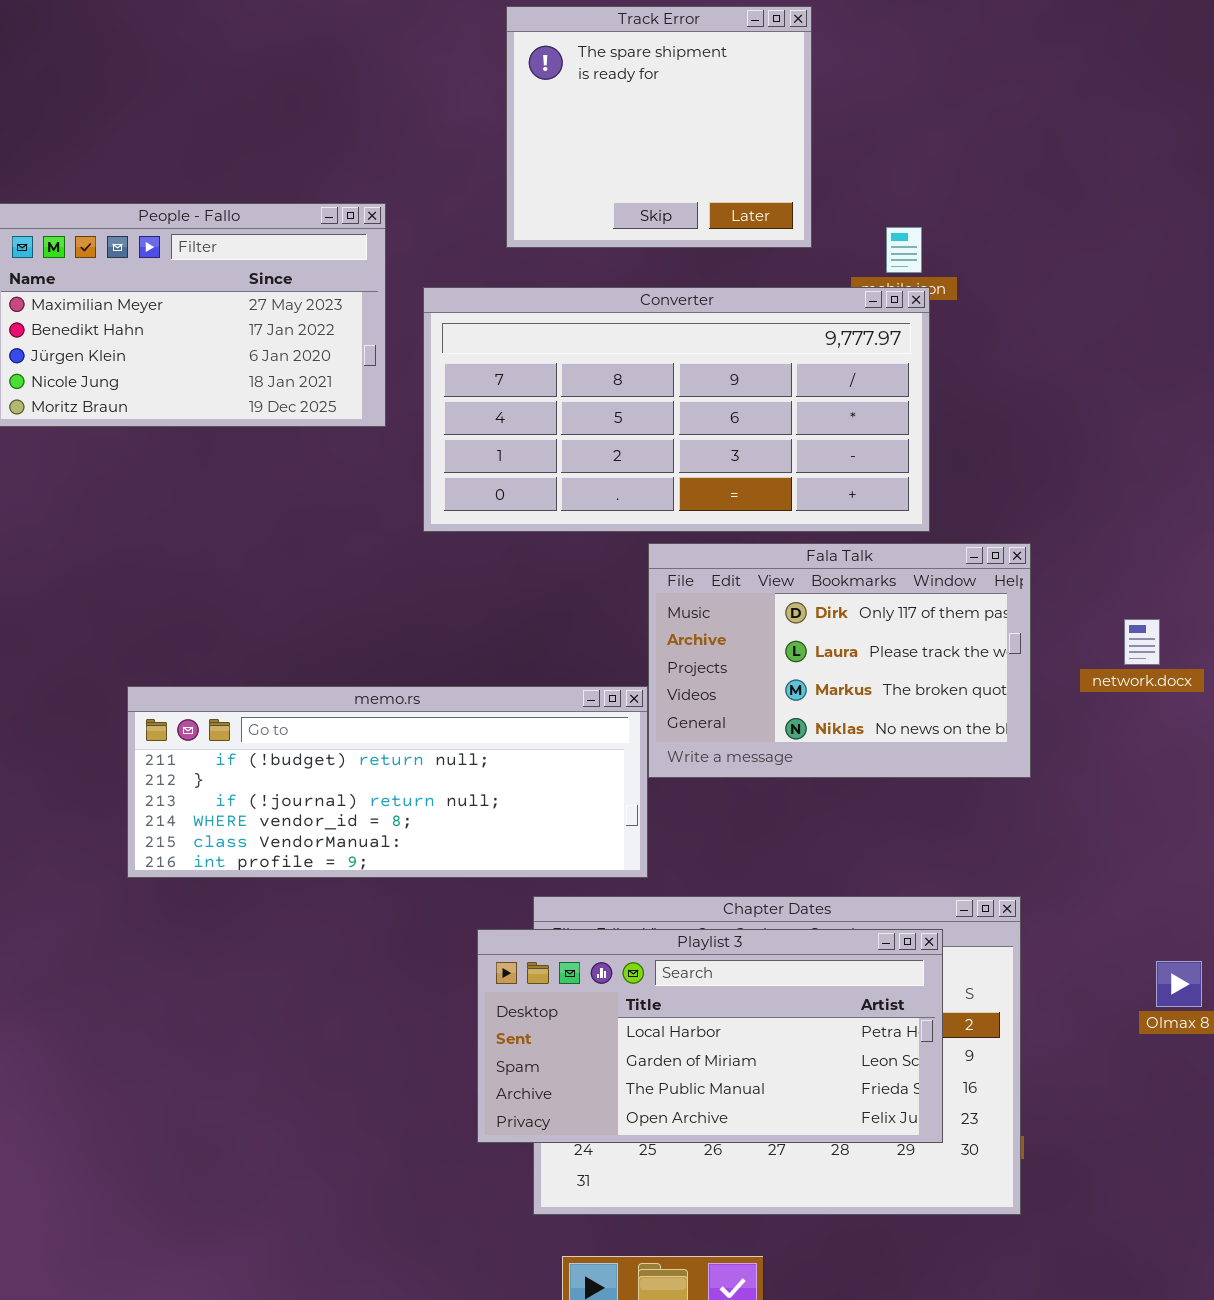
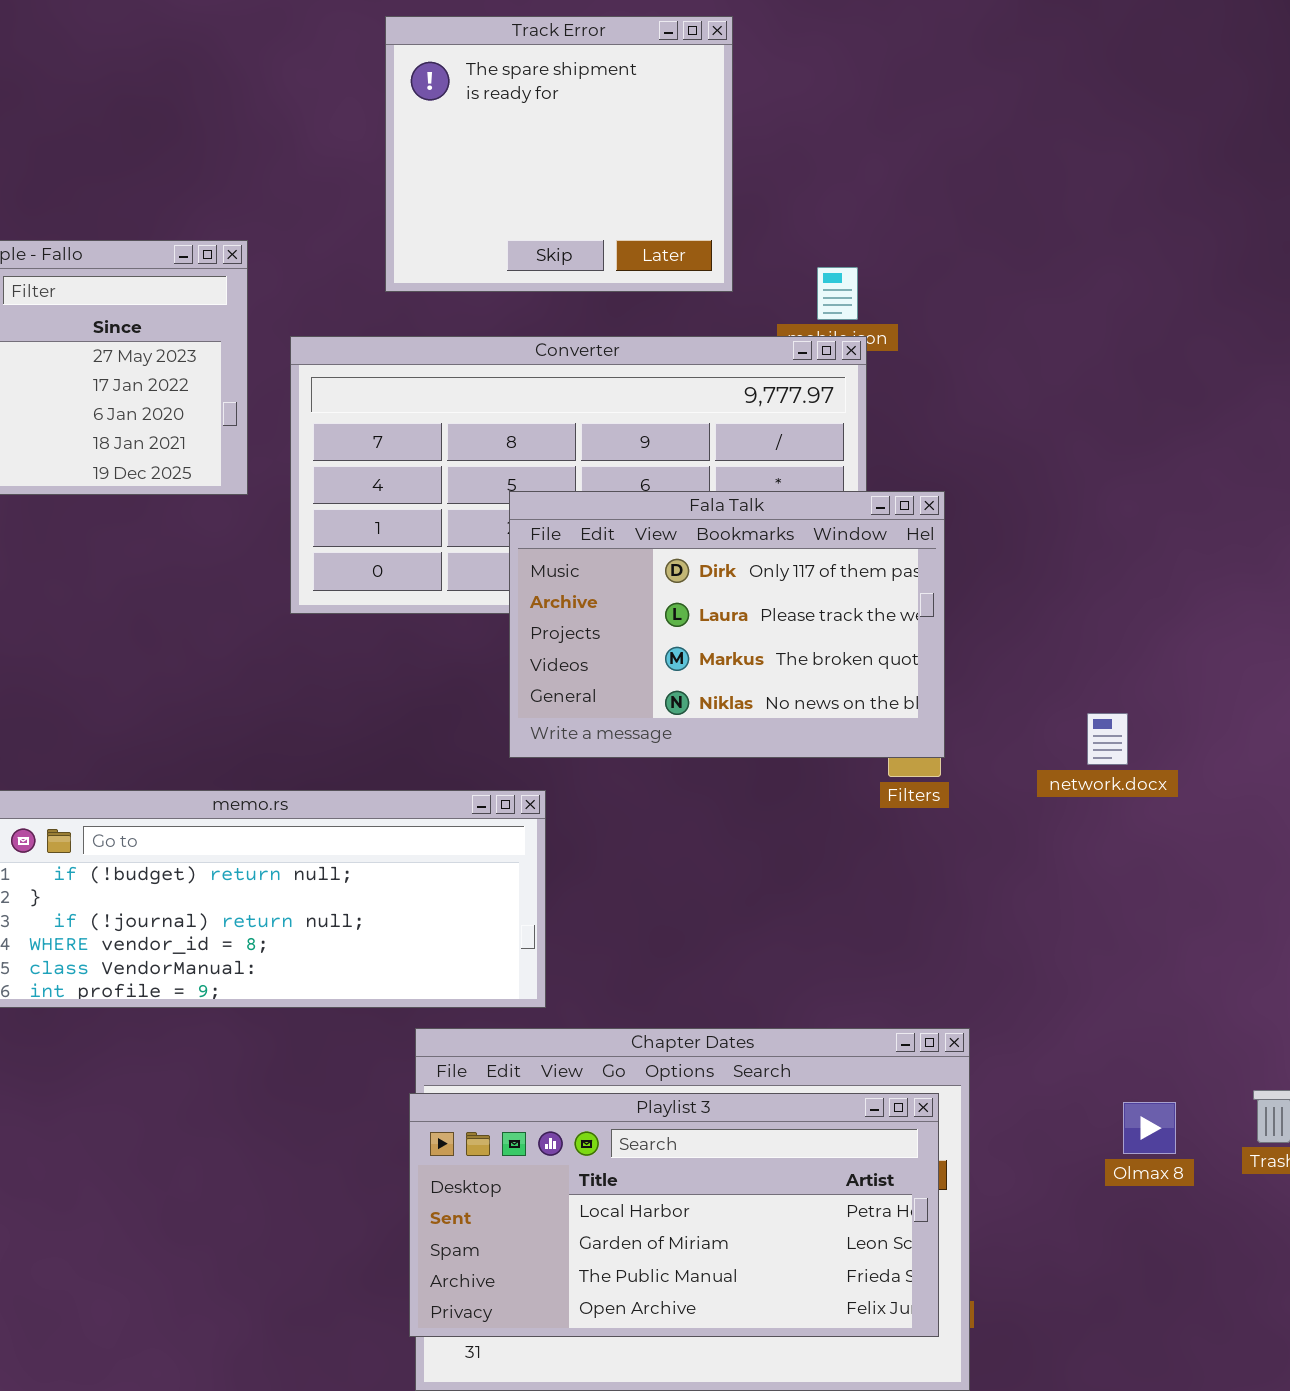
Fala Talk: [648,543,1031,778] -> [509,491,945,758], moved
Playlist 3: [477,929,943,1143] -> [409,1093,939,1337], moved

